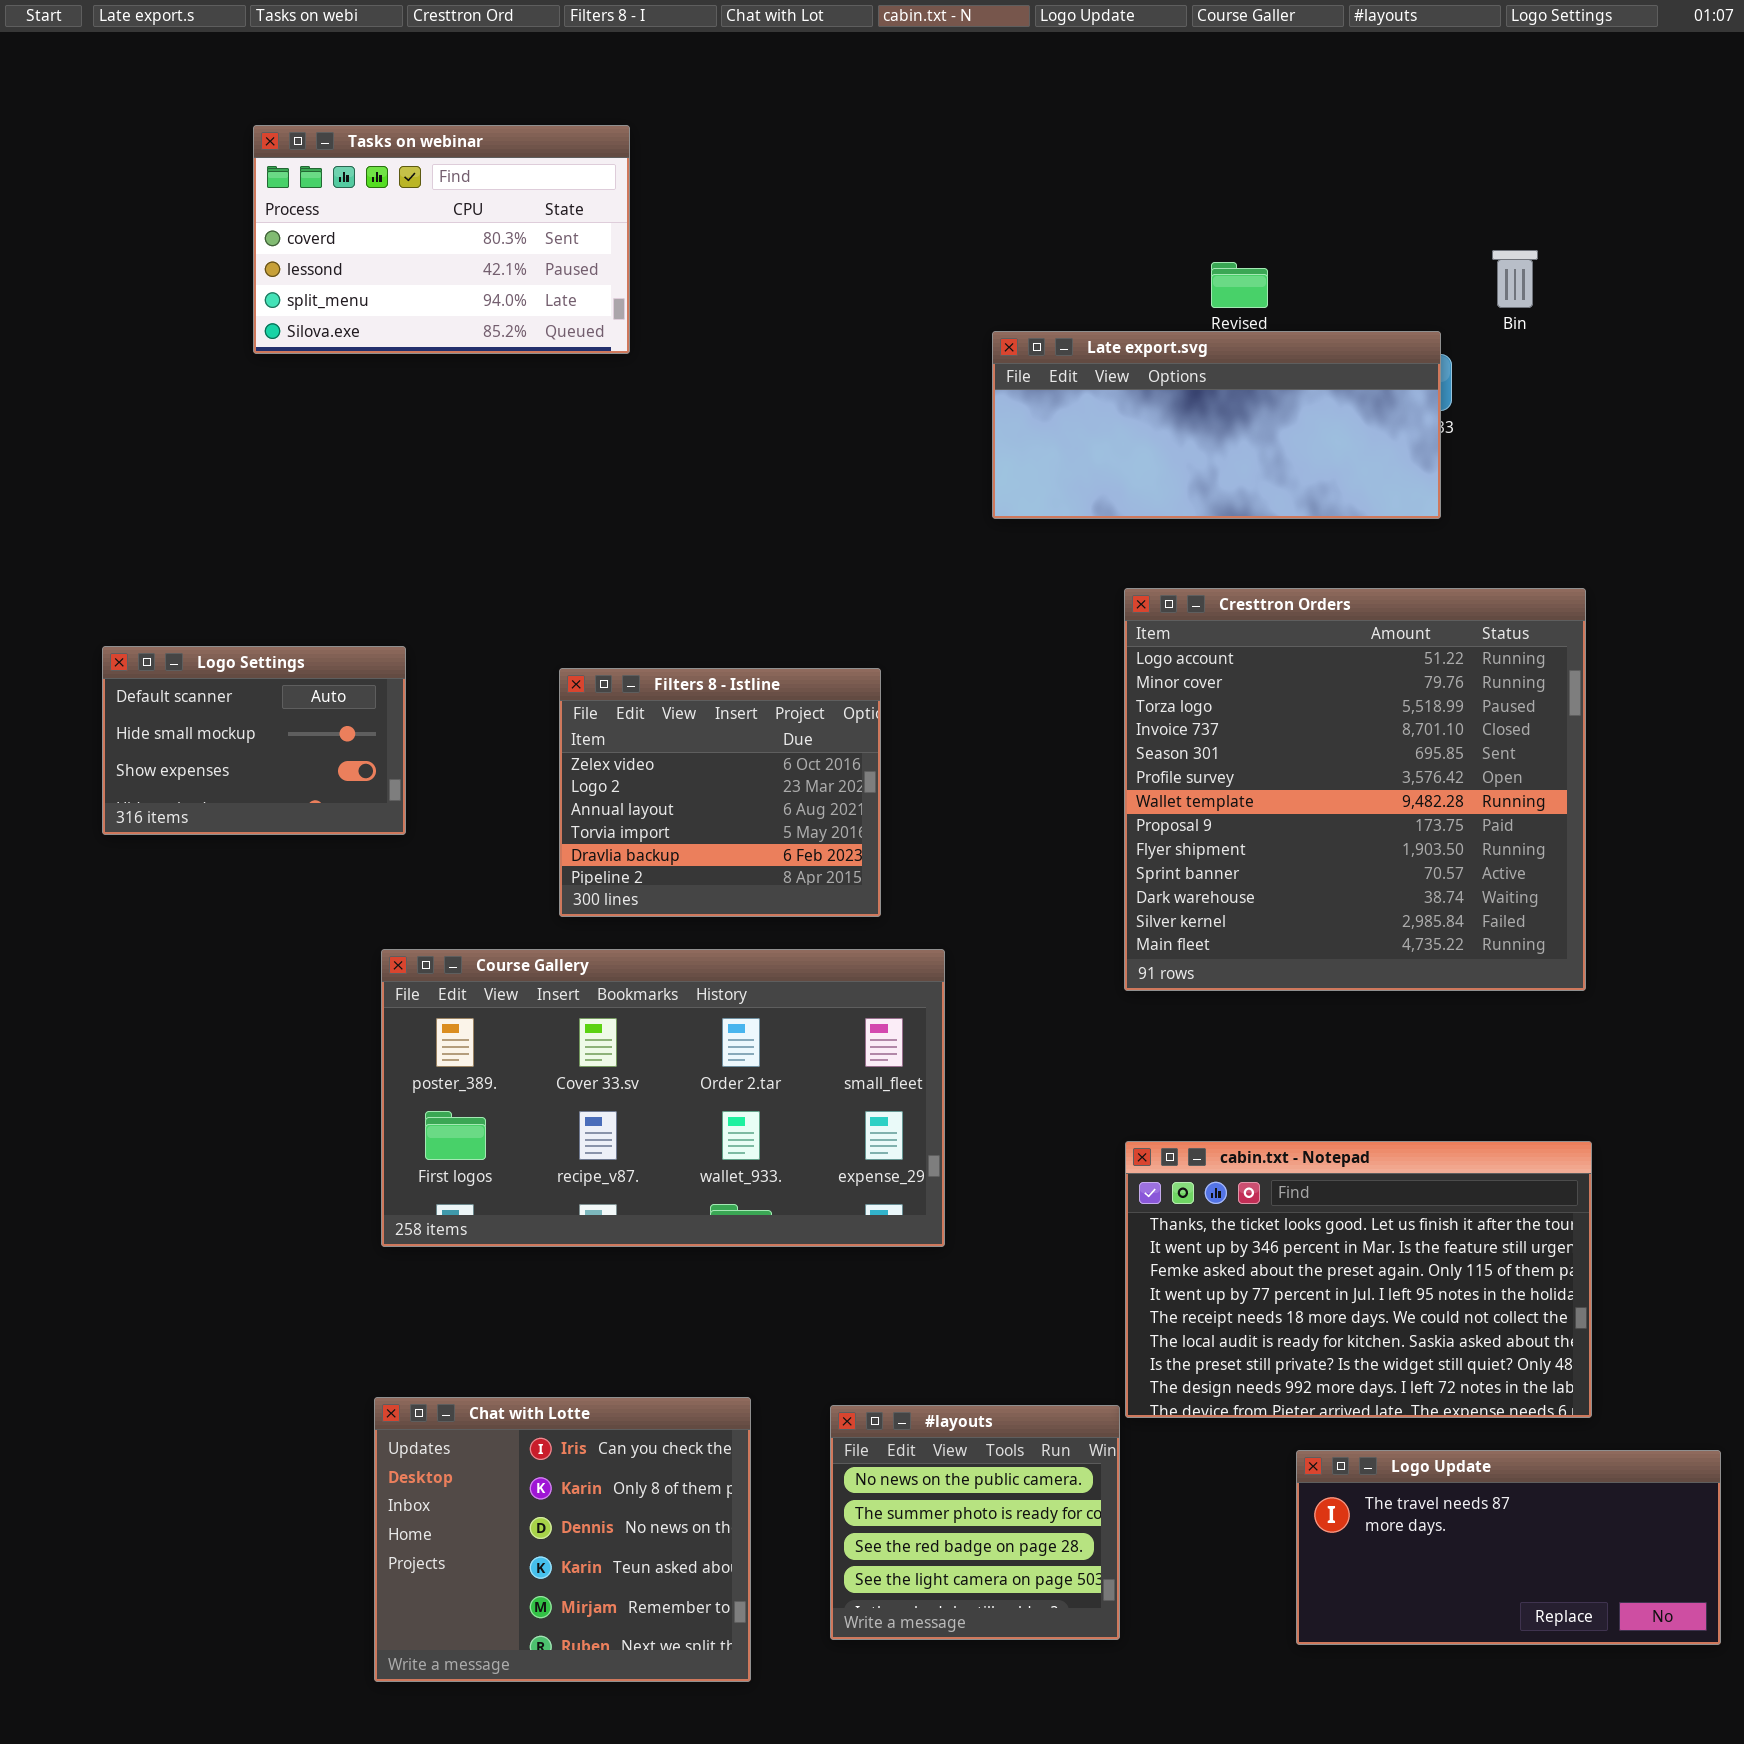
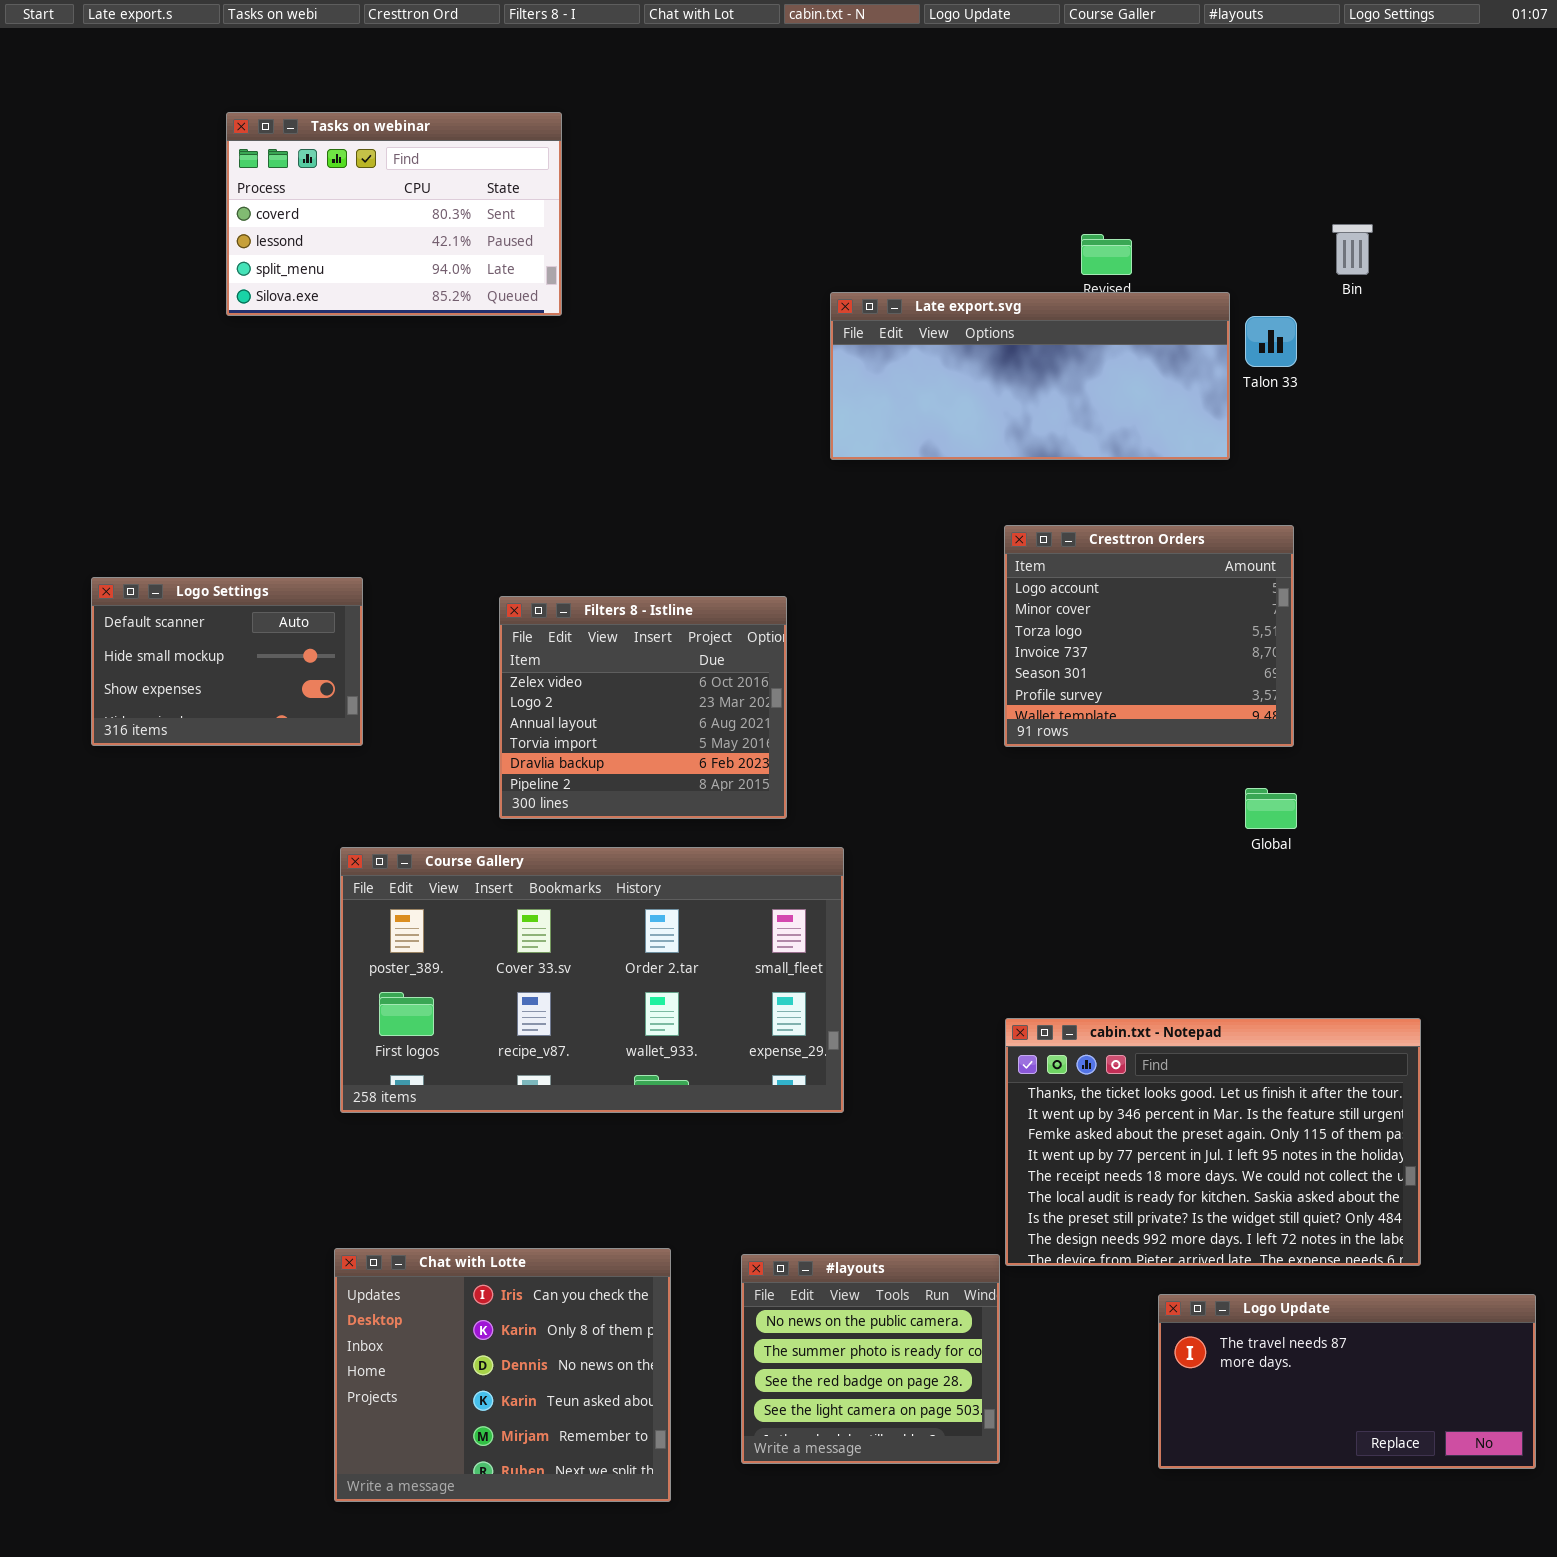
Late export.svg: [992,331,1441,519] -> [830,292,1230,460], moved
Cresttron Orders: [1124,588,1586,991] -> [1004,525,1294,747], resized

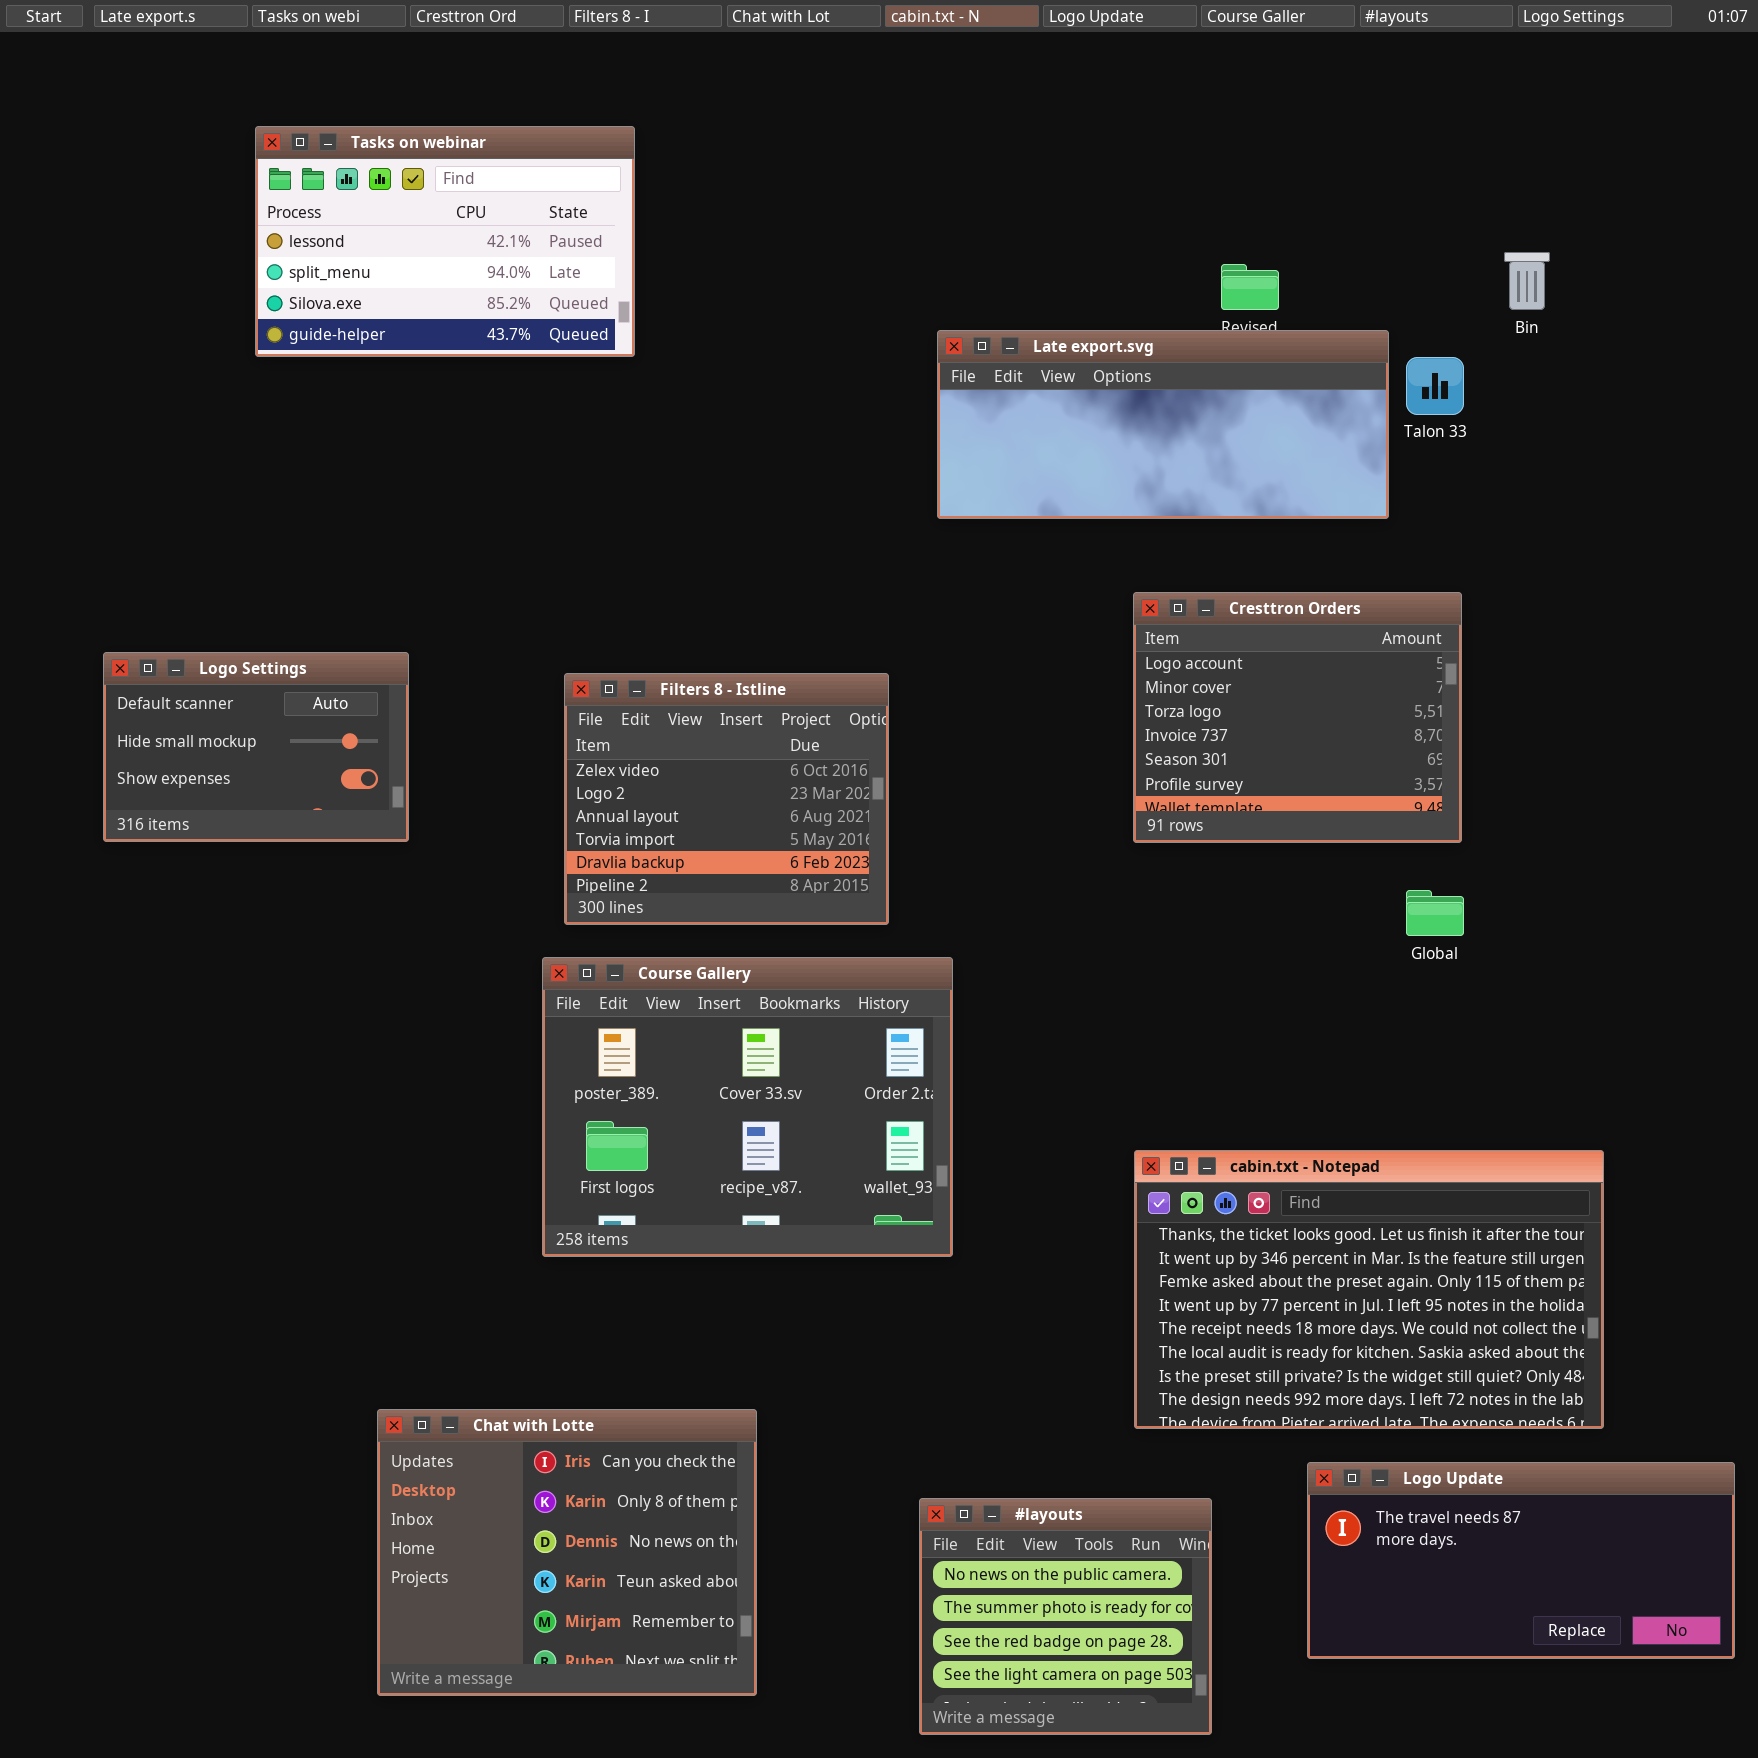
Tasks on webinar: [226,112,562,316] -> [255,126,635,357], scrolled down 1 row
Course Gallery: [340,847,844,1113] -> [542,957,953,1257], resized
#layouts: [741,1254,1000,1464] -> [919,1498,1212,1735], moved

